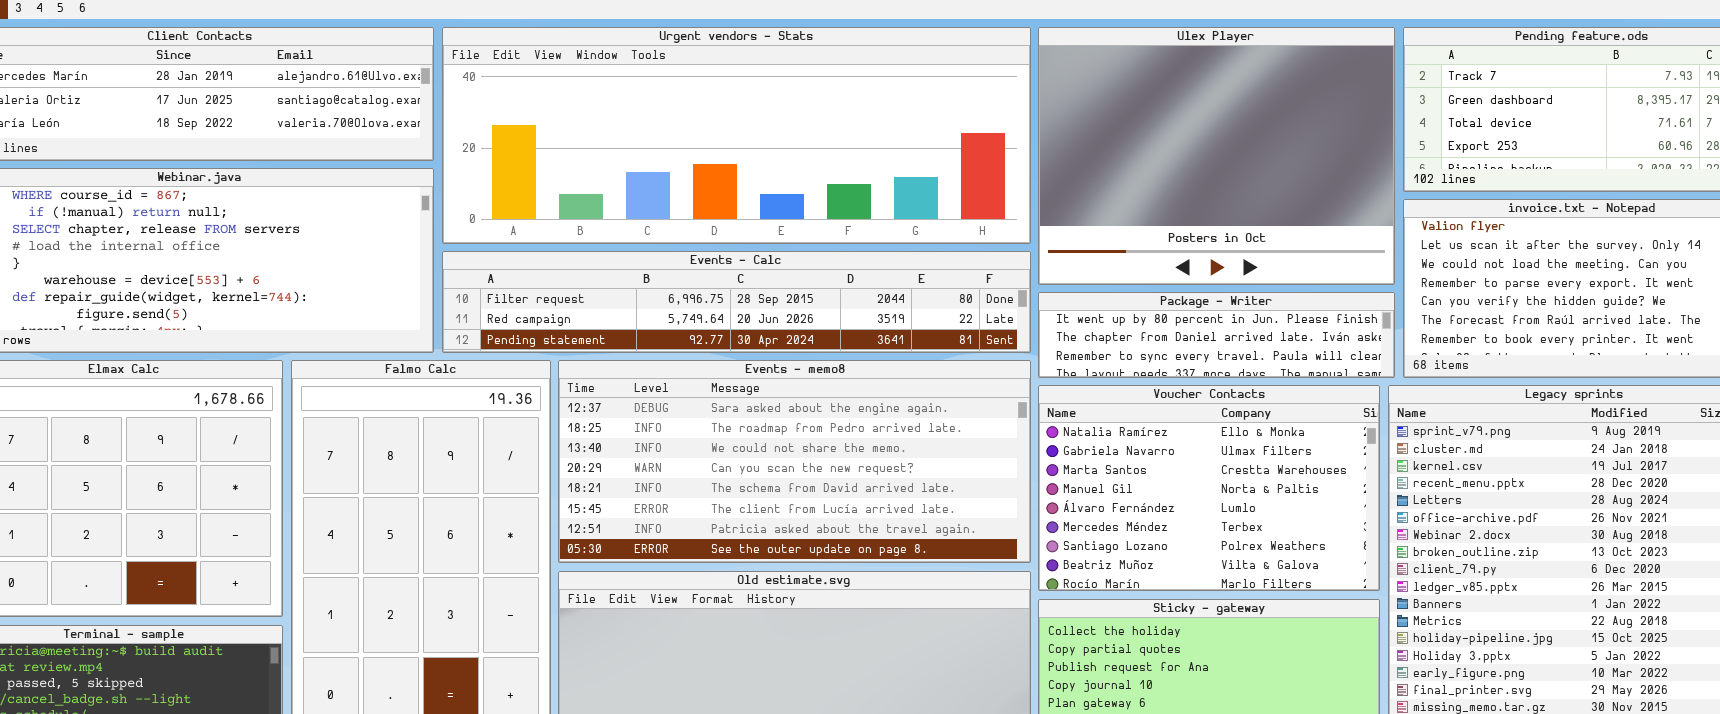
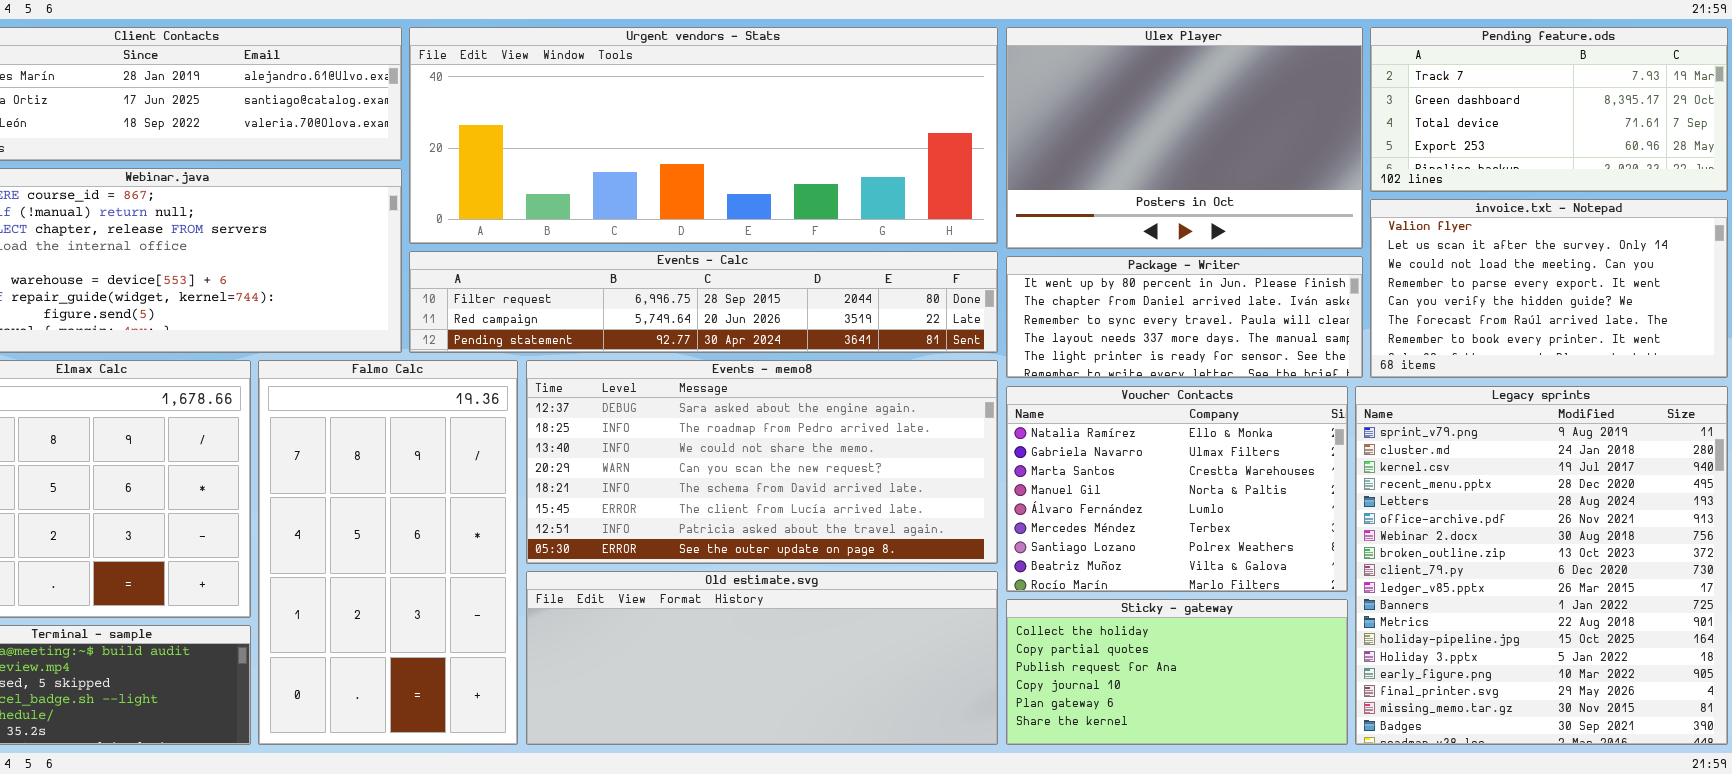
Ulex Player: [1038,27,1395,285] -> [1006,27,1363,249], resized
Package - Writer: [1038,292,1395,378] -> [1006,256,1363,378], resized

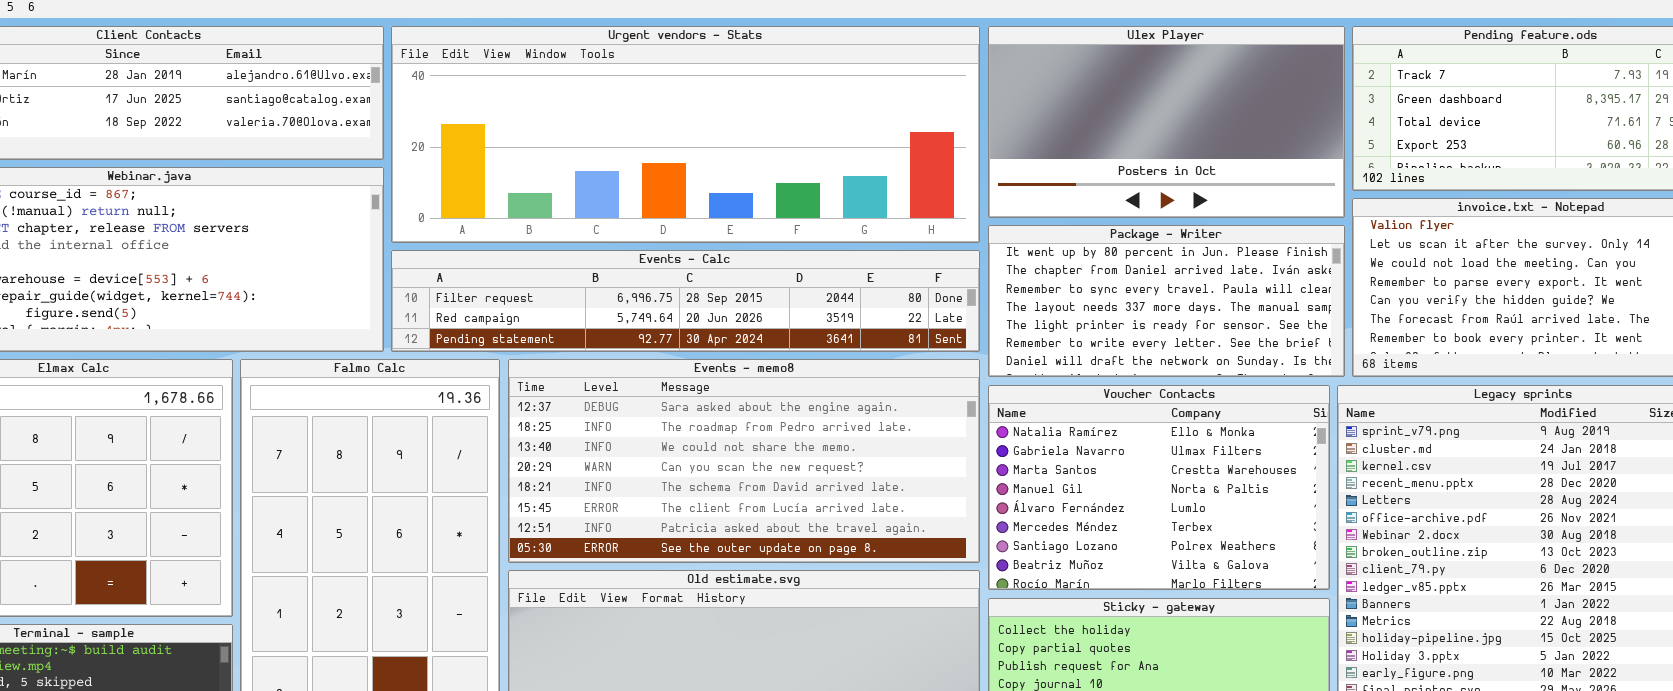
Ulex Player: [1006,27,1363,249] -> [988,26,1345,218], resized
Package - Writer: [1006,256,1363,378] -> [988,225,1345,377], resized

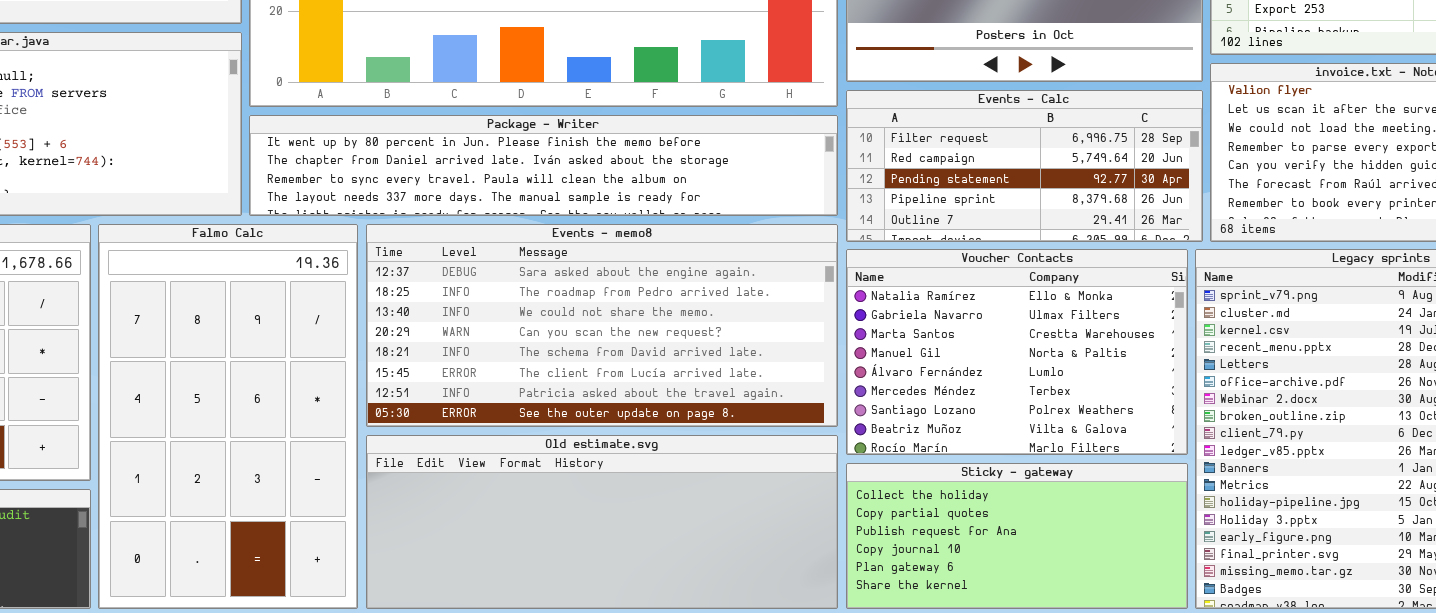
Package - Writer: [988,225,1345,377] -> [249,115,838,216], moved, resized
Events - Calc: [391,250,980,352] -> [846,90,1203,242], moved, resized

